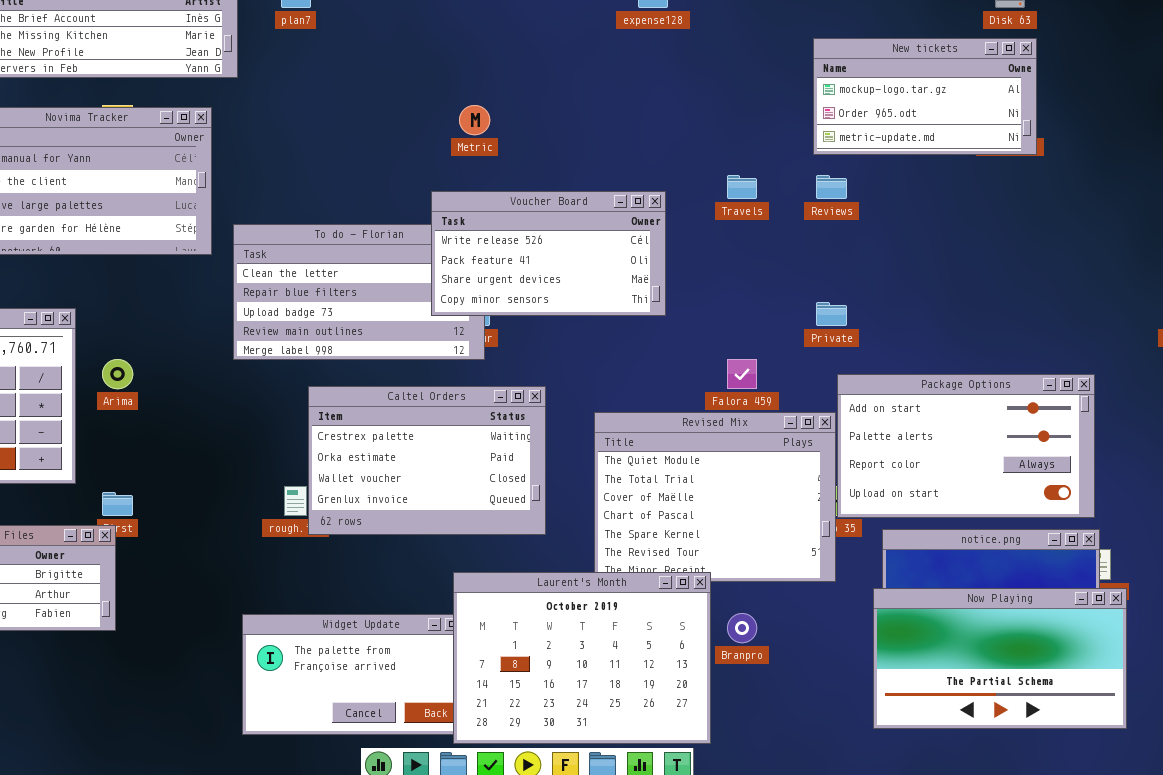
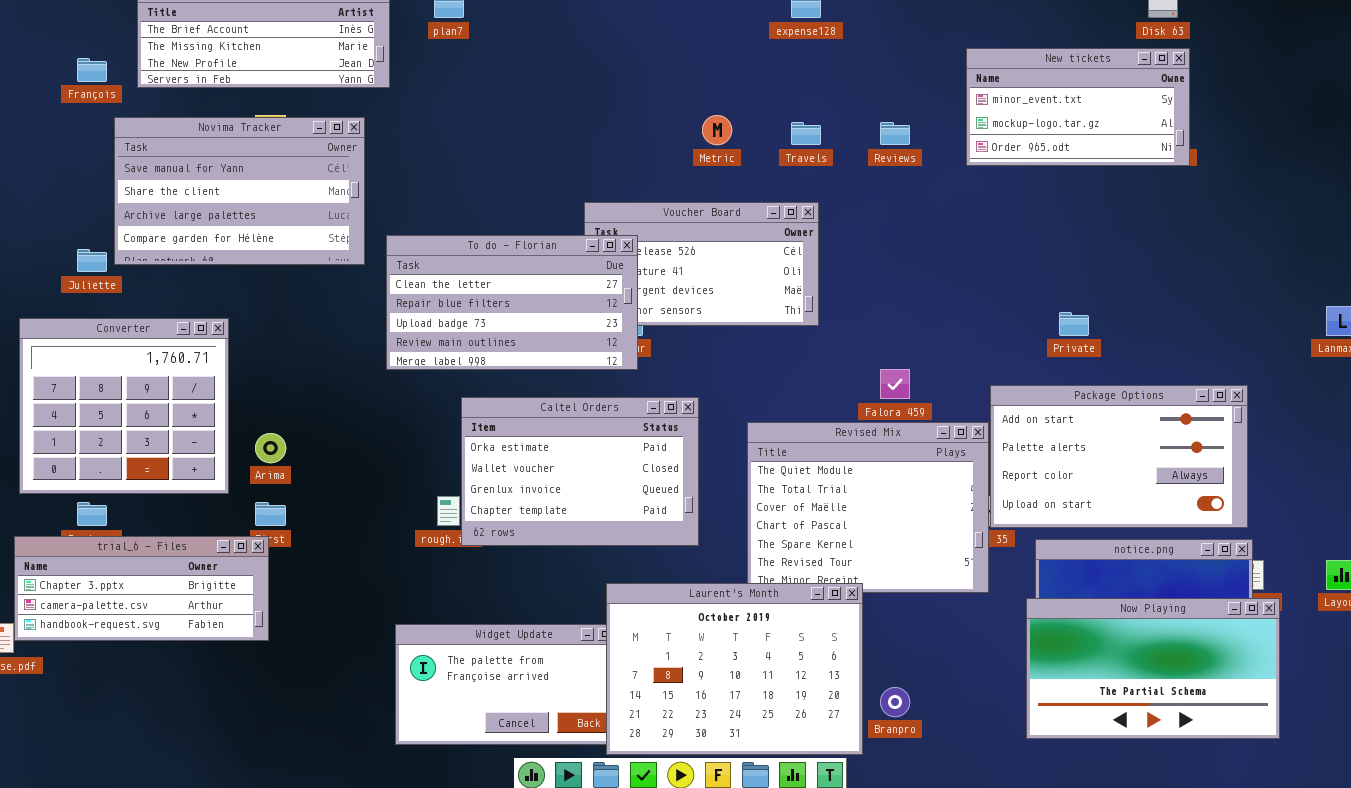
New tickets: [813,38,1037,155] -> [966,48,1190,166], scrolled up 1 row
Metric: [459,105,490,135] -> [702,115,732,145], moved
Travels: [727,175,757,199] -> [791,122,821,145], moved
Reviews: [816,175,847,199] -> [880,122,910,145], moved
To do - Florian: [233,224,485,360] -> [386,235,638,370], raised
Private: [816,302,847,326] -> [1059,312,1089,336], moved
Arima: [102,359,133,389] -> [255,433,286,463], moved
Caltel Orders: [308,386,546,535] -> [461,397,699,546], scrolled down 1 row
Branpro: [727,613,757,643] -> [880,687,910,717], moved

